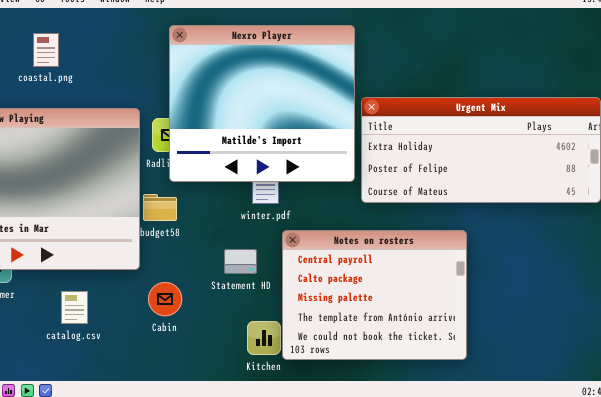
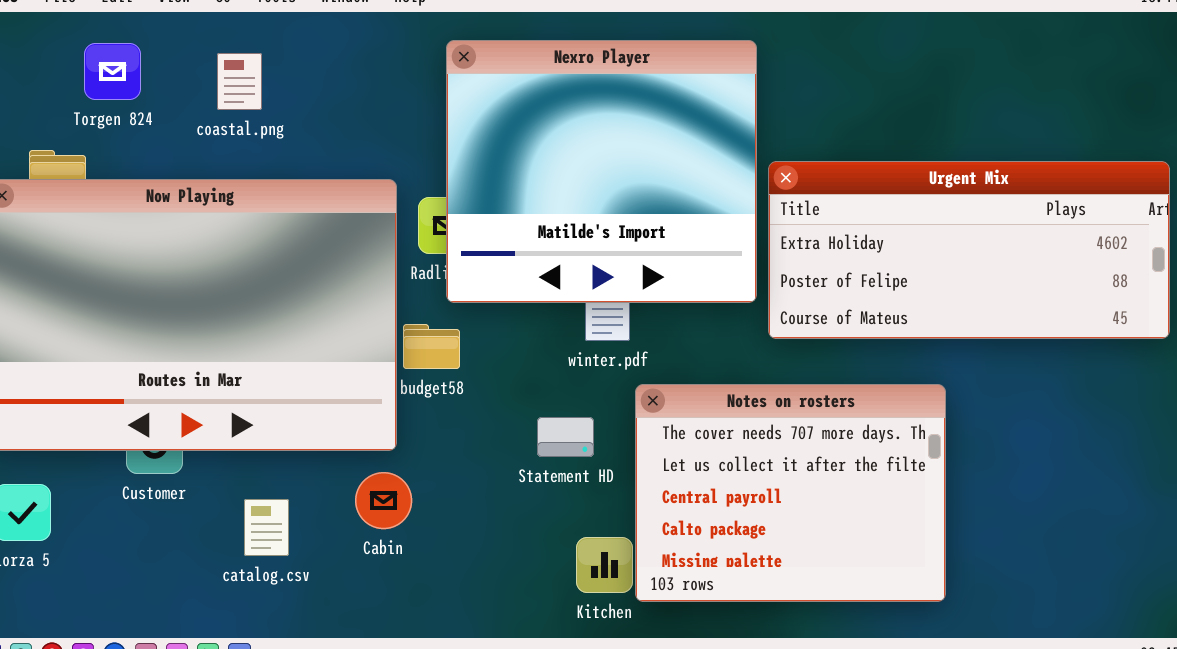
Notes on rosters: [282,230,467,360] -> [635,384,946,602], scrolled up 2 rows
Cabin: [148,282,182,316] -> [355,472,412,529], moved
catalog.csv: [61,291,88,324] -> [244,499,289,556], moved

